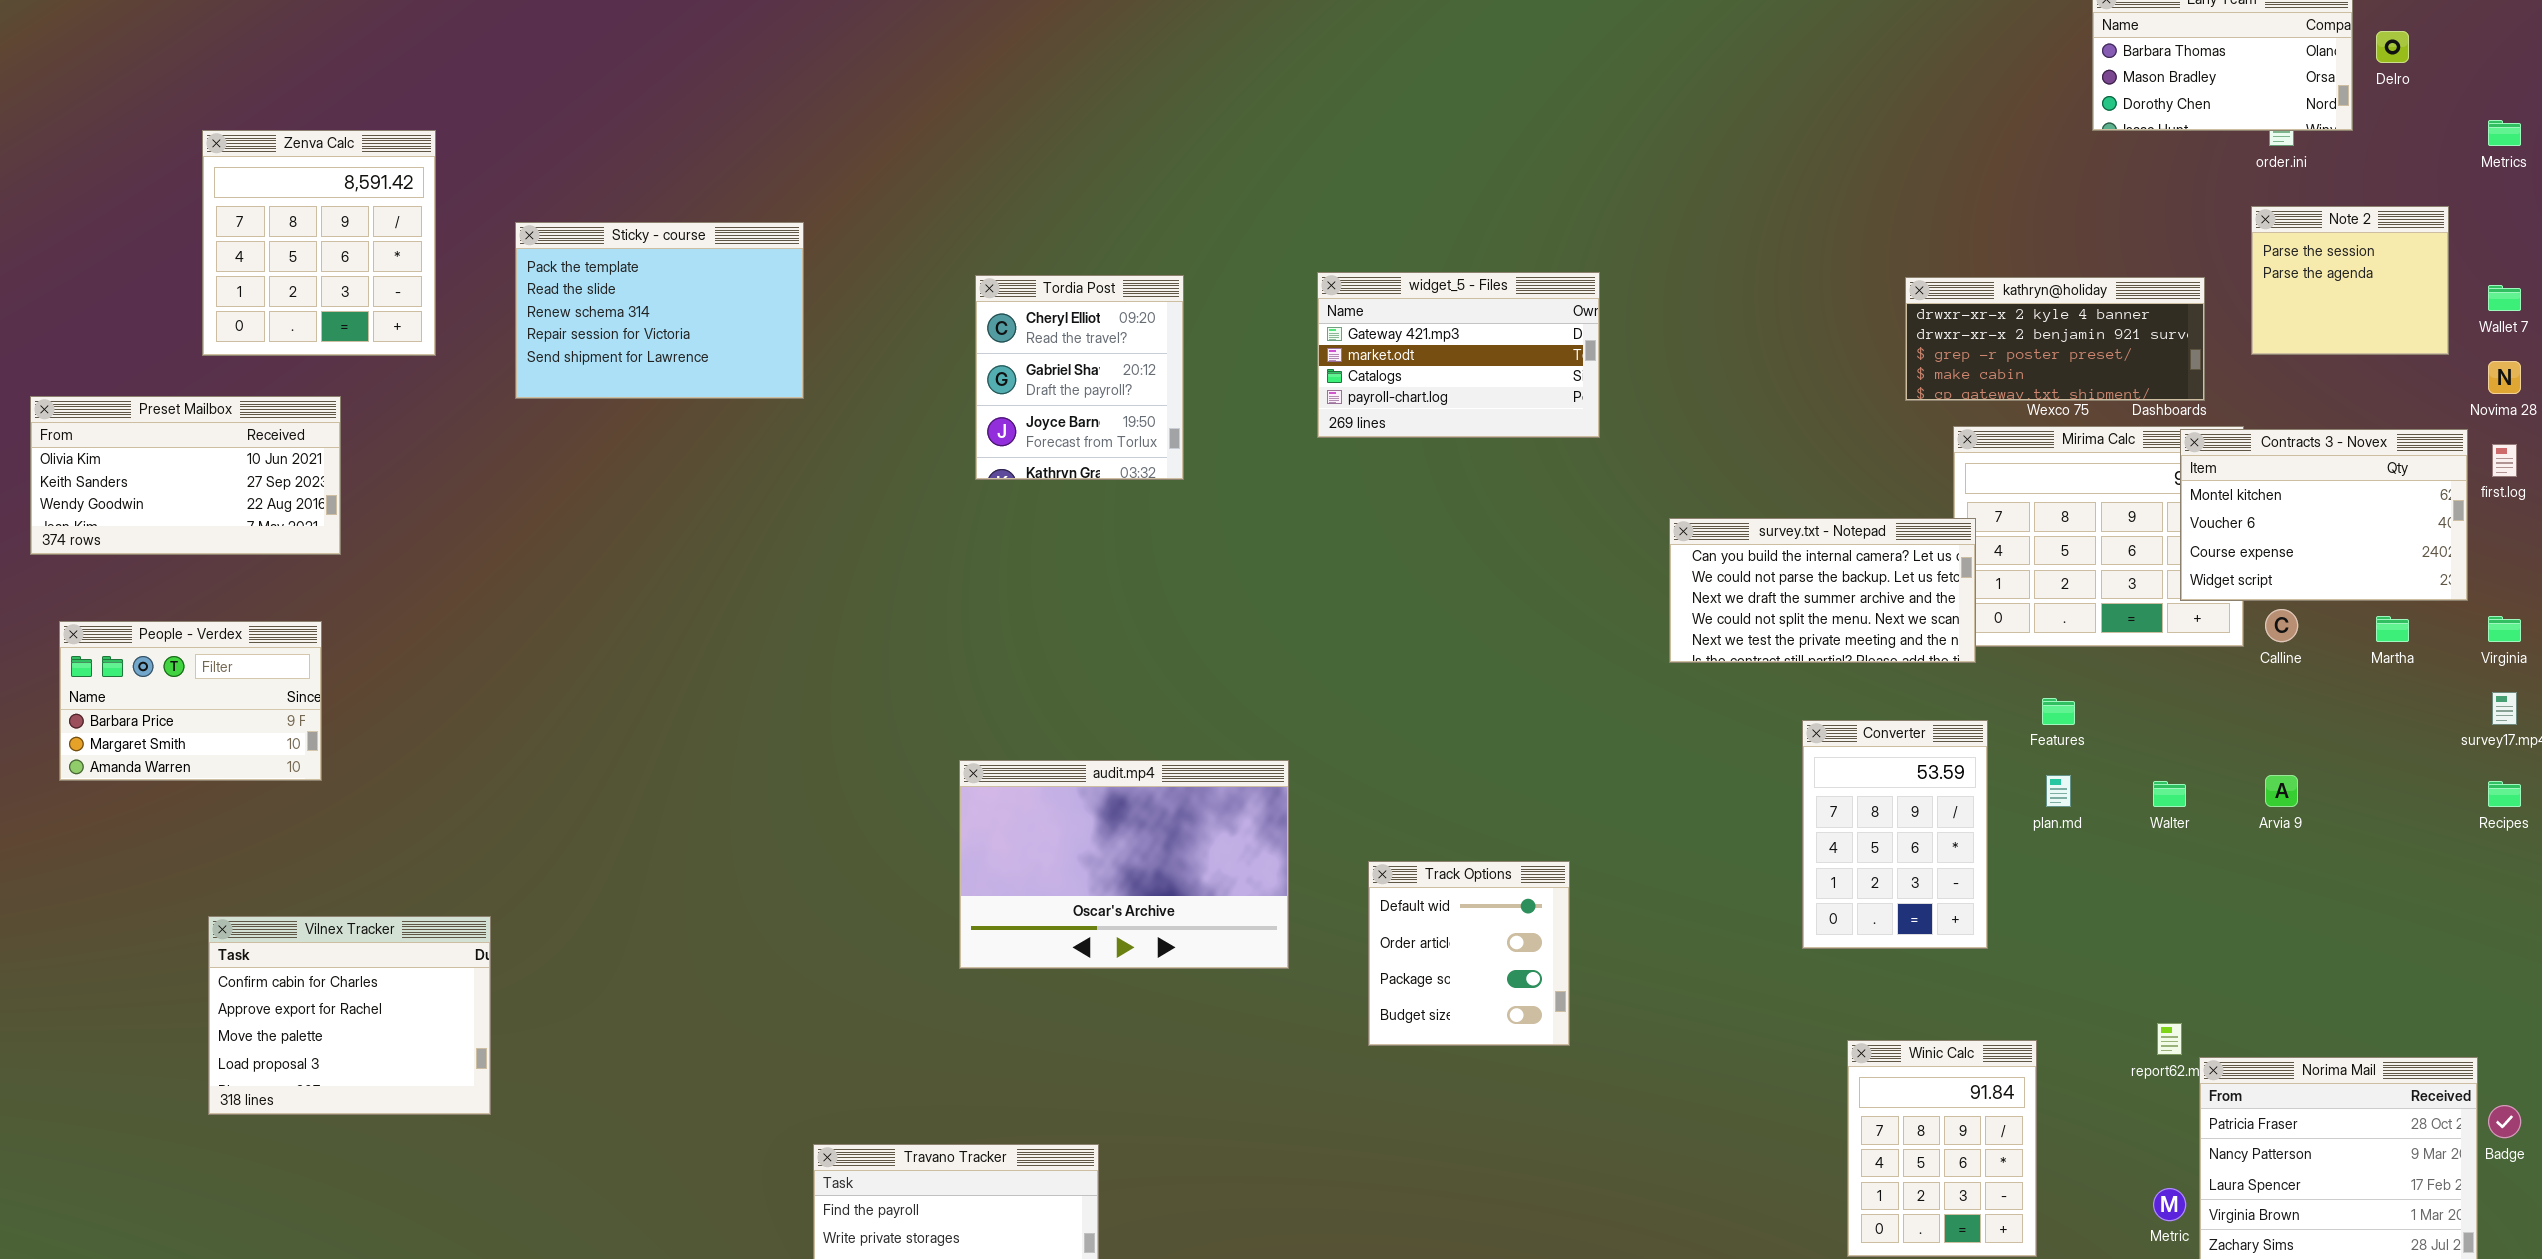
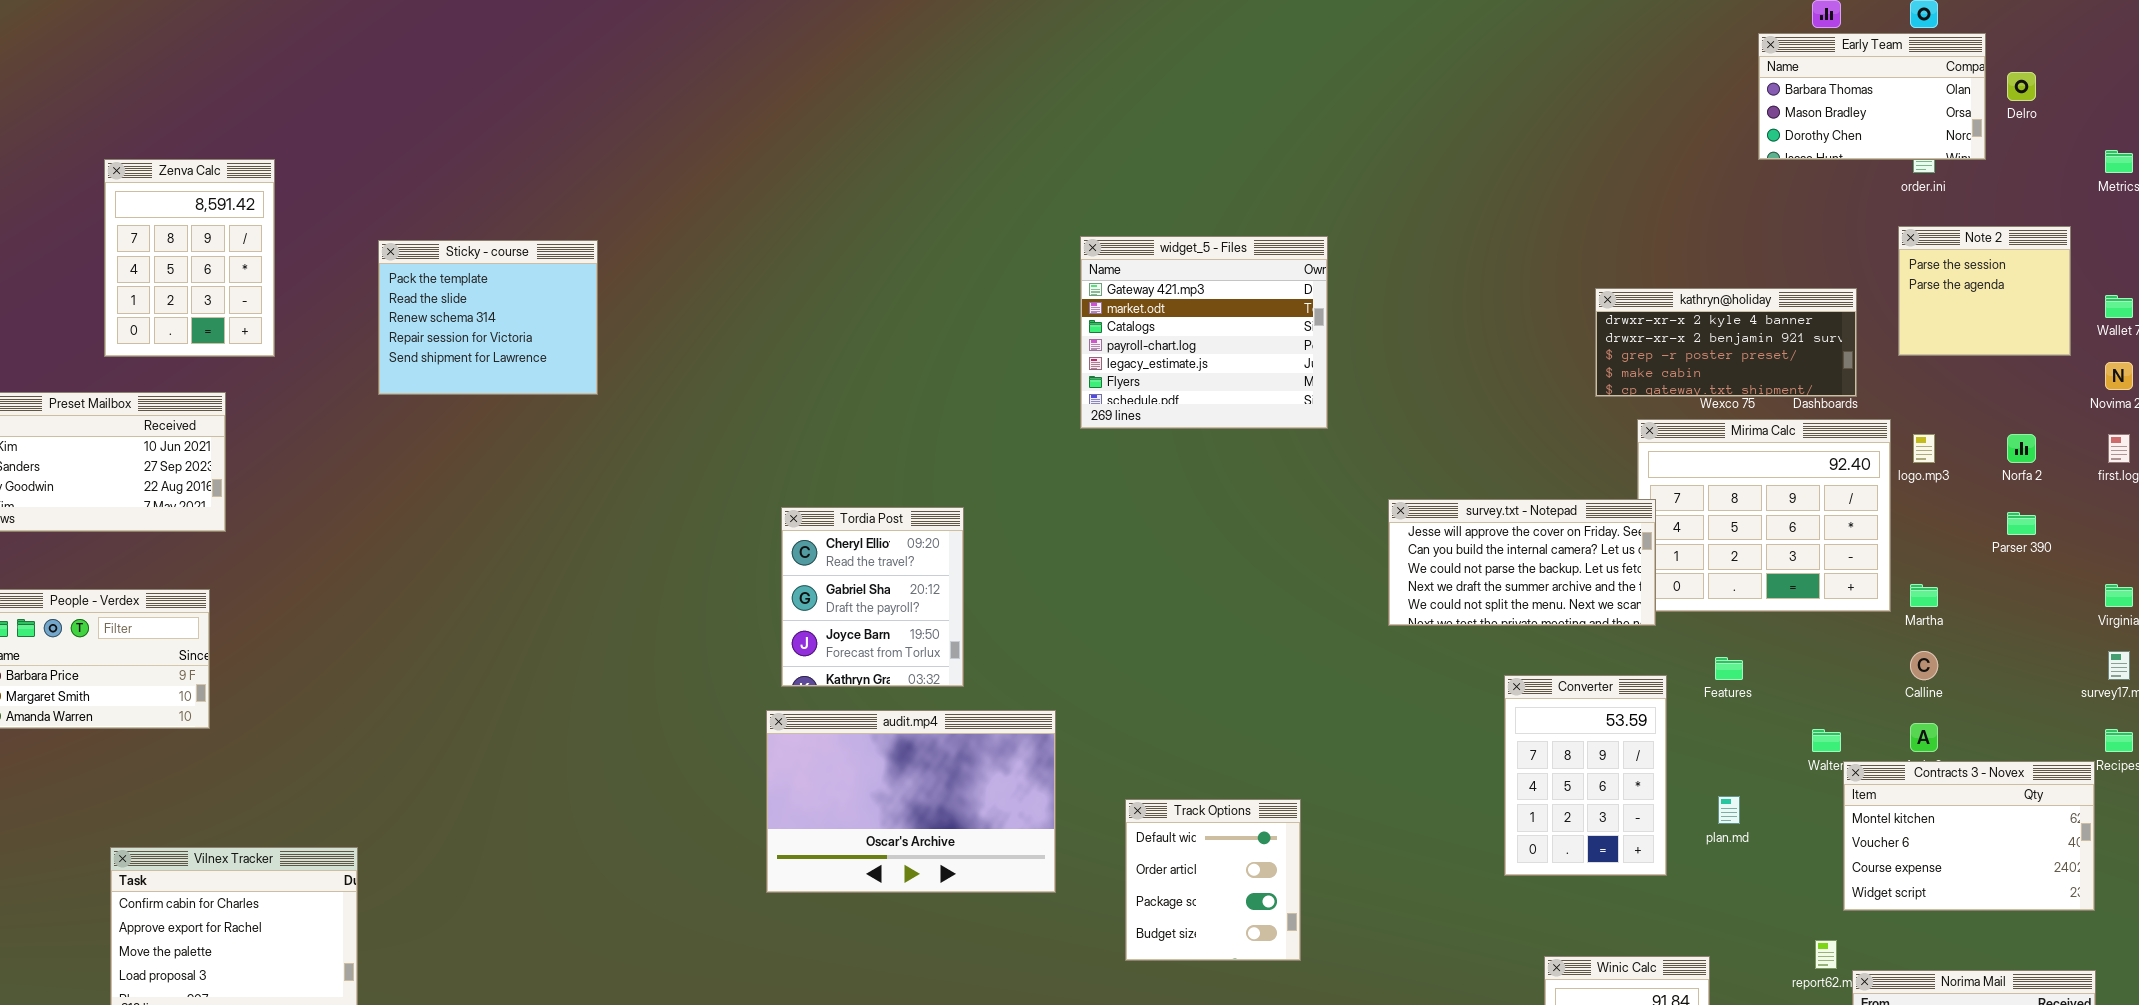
Zenva Calc: [202,130,436,356] -> [104,159,275,357], resized
Sticky - course: [515,222,804,399] -> [378,240,598,395], resized
widget_5 - Files: [1317,272,1600,438] -> [1080,236,1328,429], resized
Tordia Post: [975,275,1184,480] -> [781,507,964,687], moved
Contracts 3 - Novex: [2180,429,2468,601] -> [1843,761,2095,911], moved
survey.txt - Notepad: [1669,518,1976,663] -> [1388,499,1656,626], scrolled up 1 row
Calline: [2265,609,2298,642] -> [1910,651,1938,680], moved
Martha: [2376,616,2409,642] -> [1910,584,1938,607], moved
plan.md: [2046,775,2071,807] -> [1718,796,1740,824], moved

